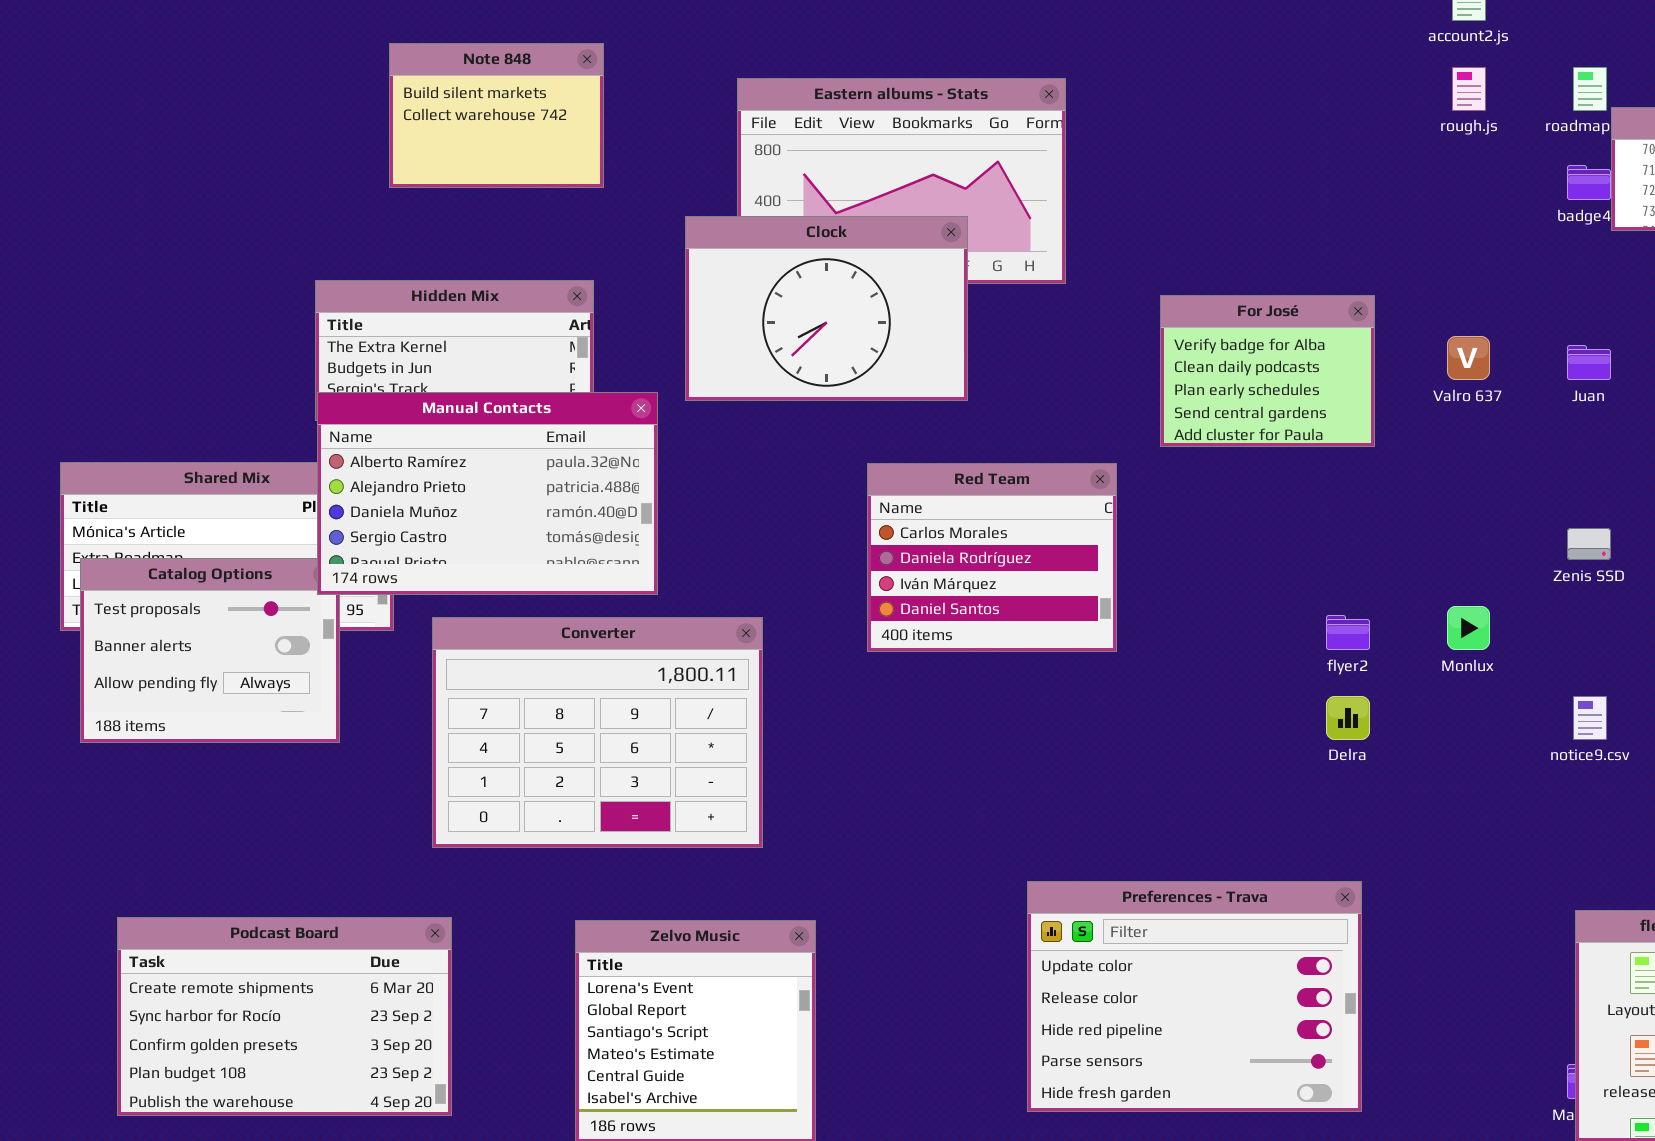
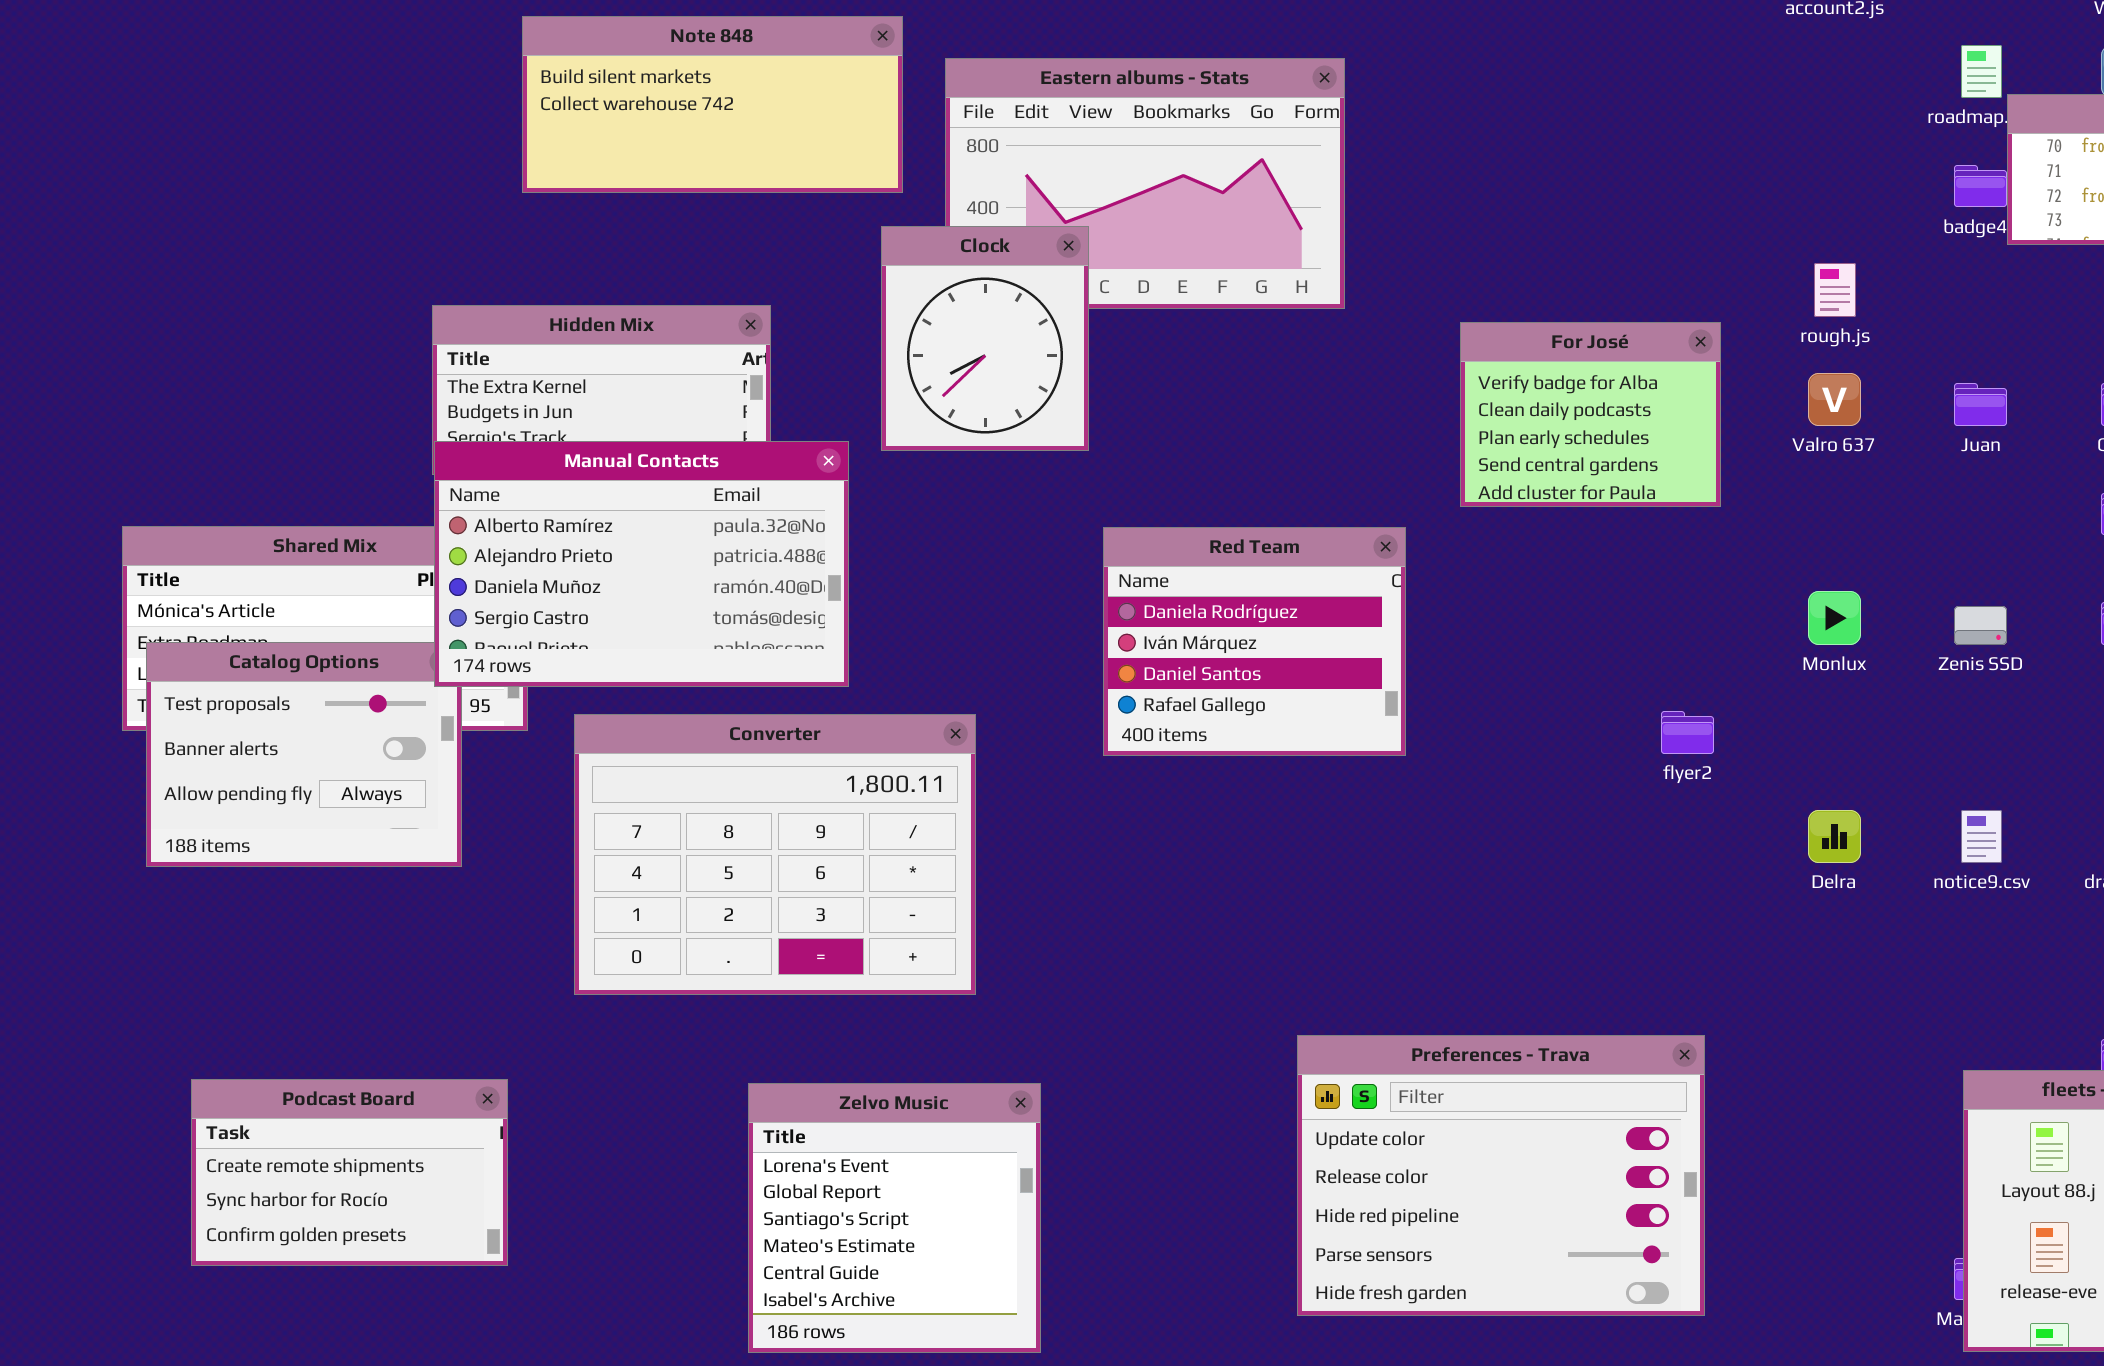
Note 848: [389,43,604,188] -> [522,16,903,193], resized
rough.js: [1452,67,1486,111] -> [1814,263,1856,317], moved
Clock: [685,216,968,401] -> [881,226,1089,451], resized
Red Team: [867,463,1117,652] -> [1103,527,1406,756], scrolled down 1 row
Monlux: [1447,606,1490,650] -> [1808,591,1861,645], moved
Delra: [1326,696,1370,740] -> [1808,810,1861,863], moved
Podcast Board: [117,917,452,1116] -> [191,1079,508,1266], resized

